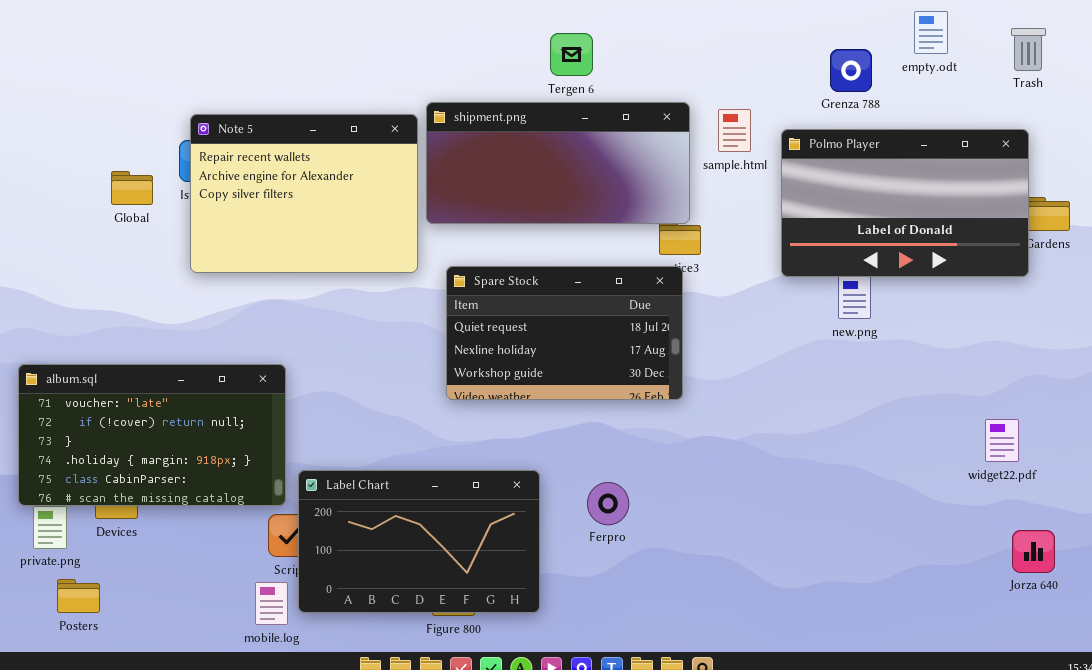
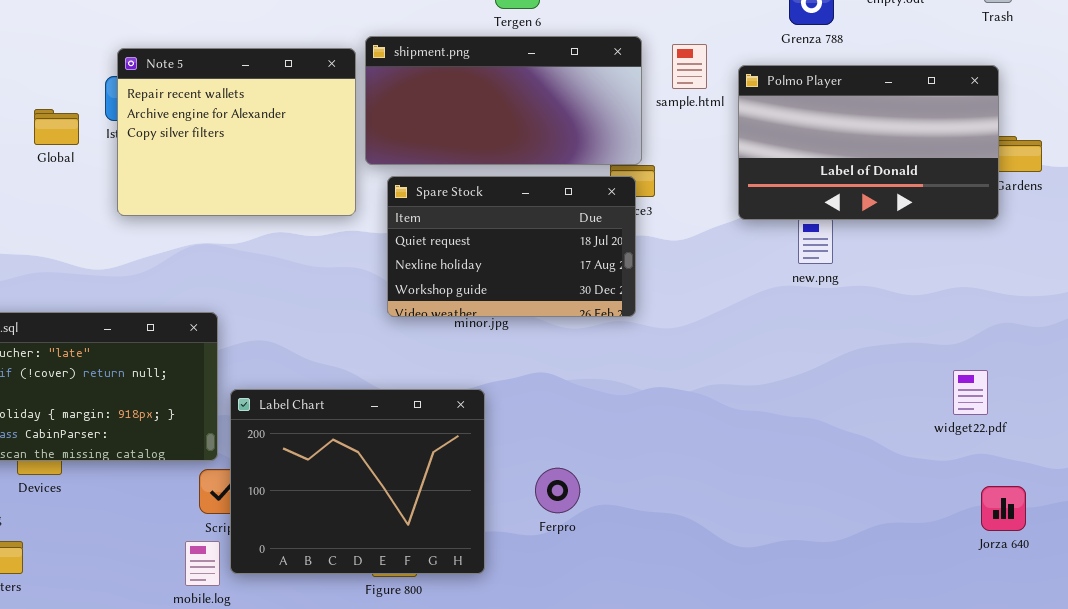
Spare Stock: [446,266,683,400] -> [387,176,636,317], moved
Label Chart: [298,470,540,613] -> [230,389,485,574], resized
Ferpro: [587,482,629,525] -> [535,468,580,513], moved

